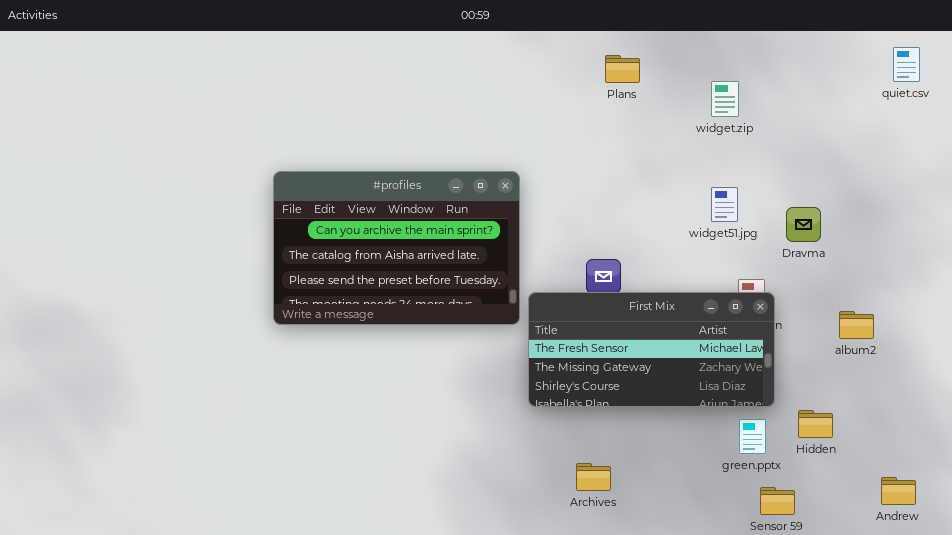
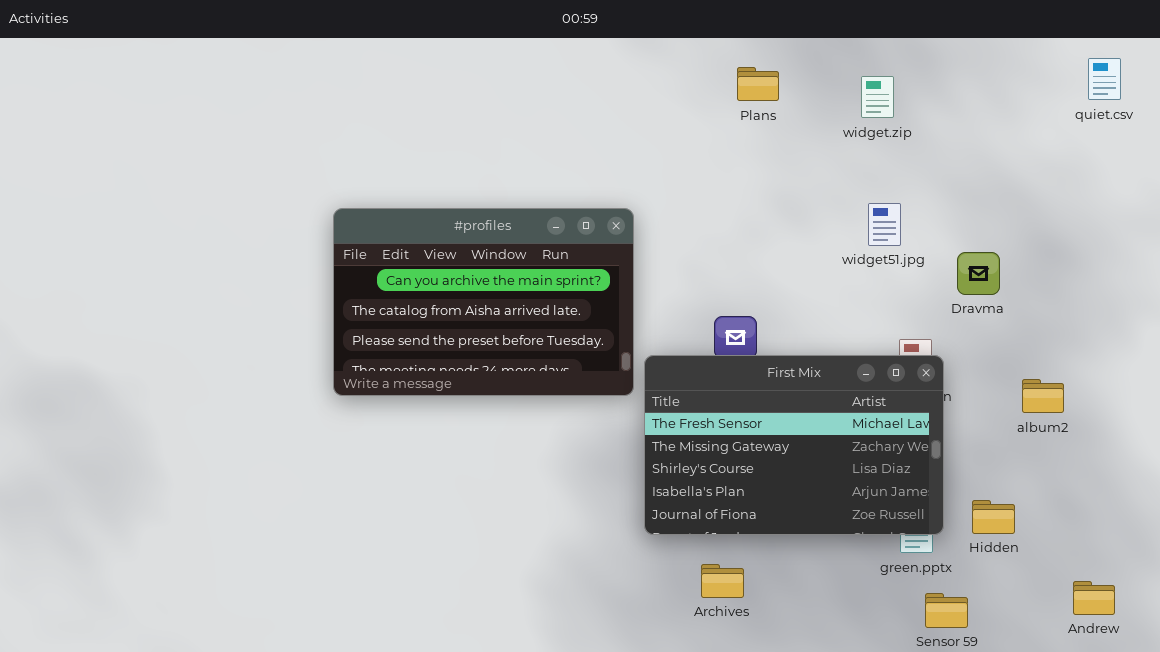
widget.zip: [711,81,739,117] -> [861,76,894,118], moved
widget51.jpg: [711,187,738,222] -> [868,203,901,246], moved
First Mix: [528,292,775,407] -> [644,355,944,535], resized

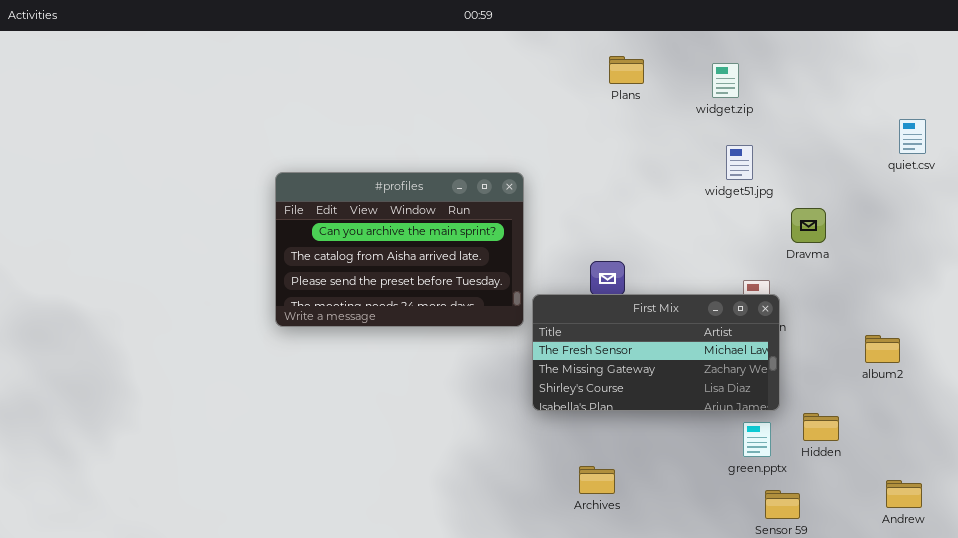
quiet.csv: [1088,58,1121,100] -> [899,119,926,154], moved
widget51.jpg: [868,203,901,246] -> [726,145,753,180], moved
First Mix: [644,355,944,535] -> [532,294,780,411], resized
album2: [1022,379,1064,413] -> [865,335,900,363], moved

